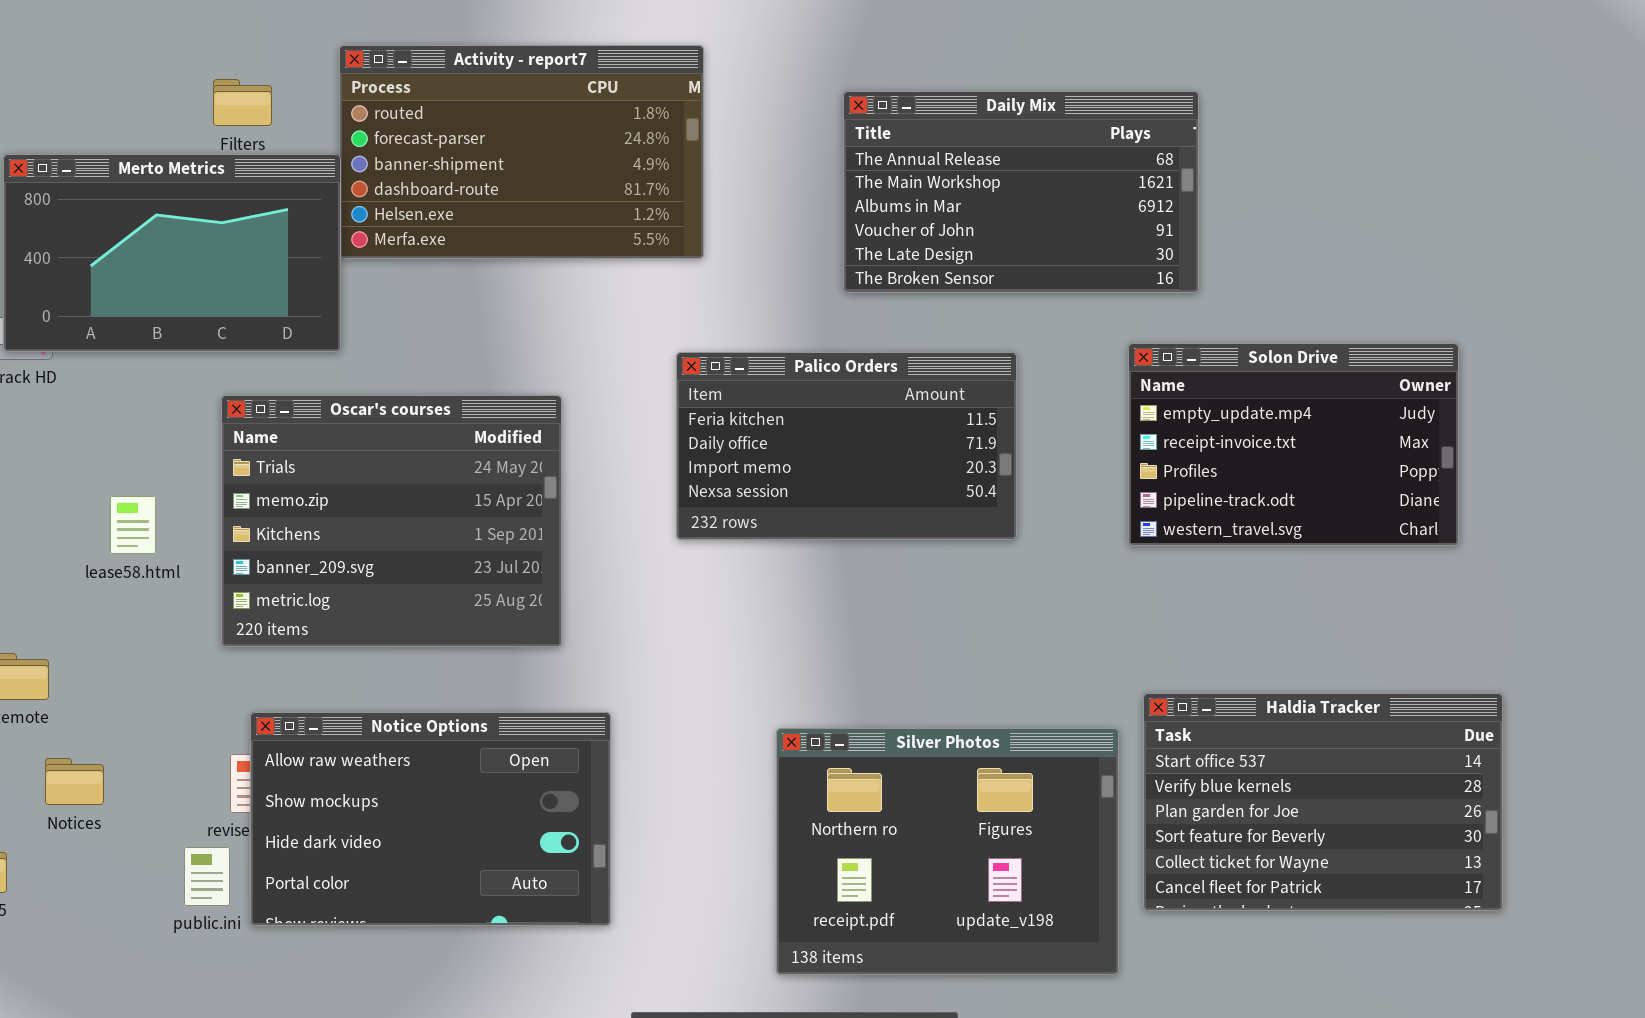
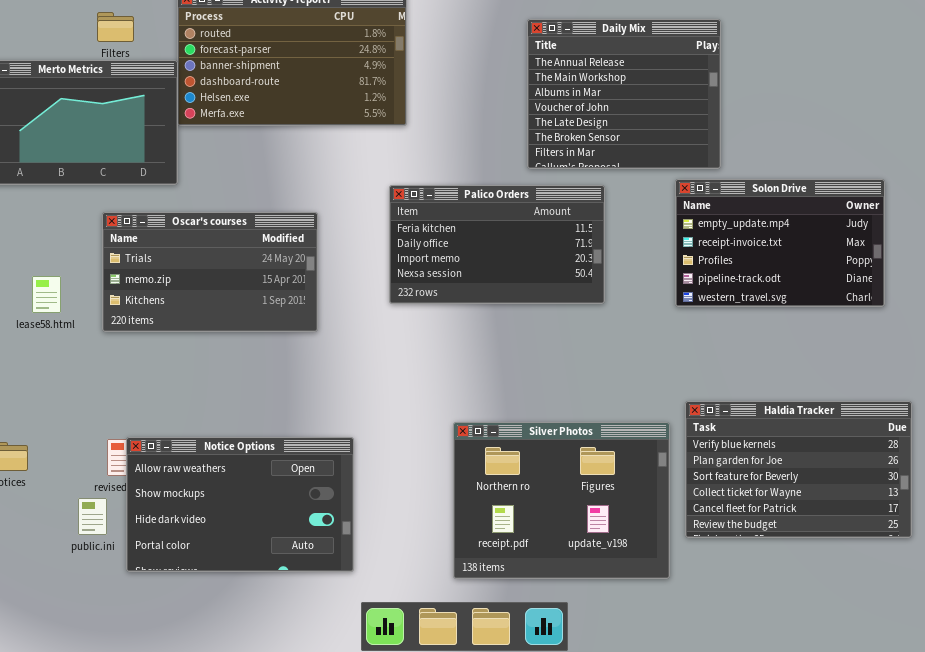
Daily Mix: [843,91,1199,293] -> [527,19,721,169], resized
Oscar's courses: [221,395,562,647] -> [102,212,318,332], resized
Haldia Tracker: [1143,693,1503,911] -> [685,401,912,538], scrolled down 1 row
Notice Options: [250,712,611,926] -> [126,437,354,572], moved

